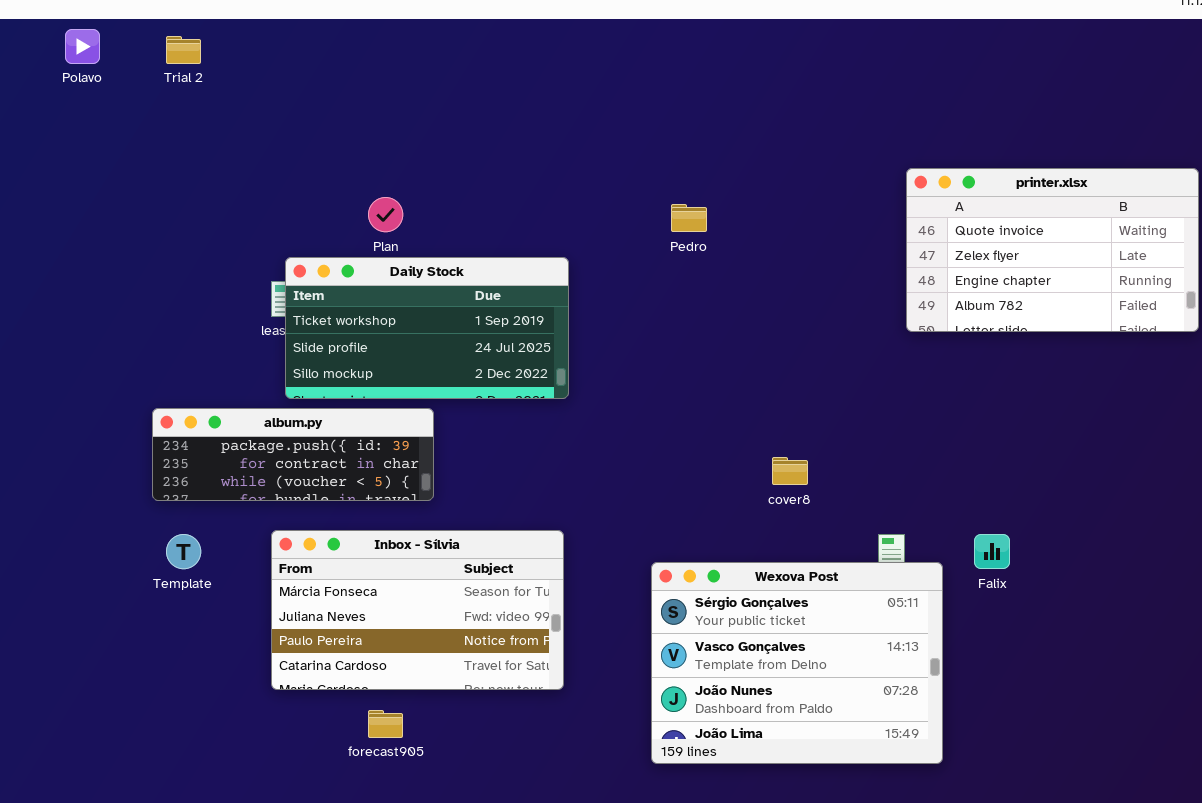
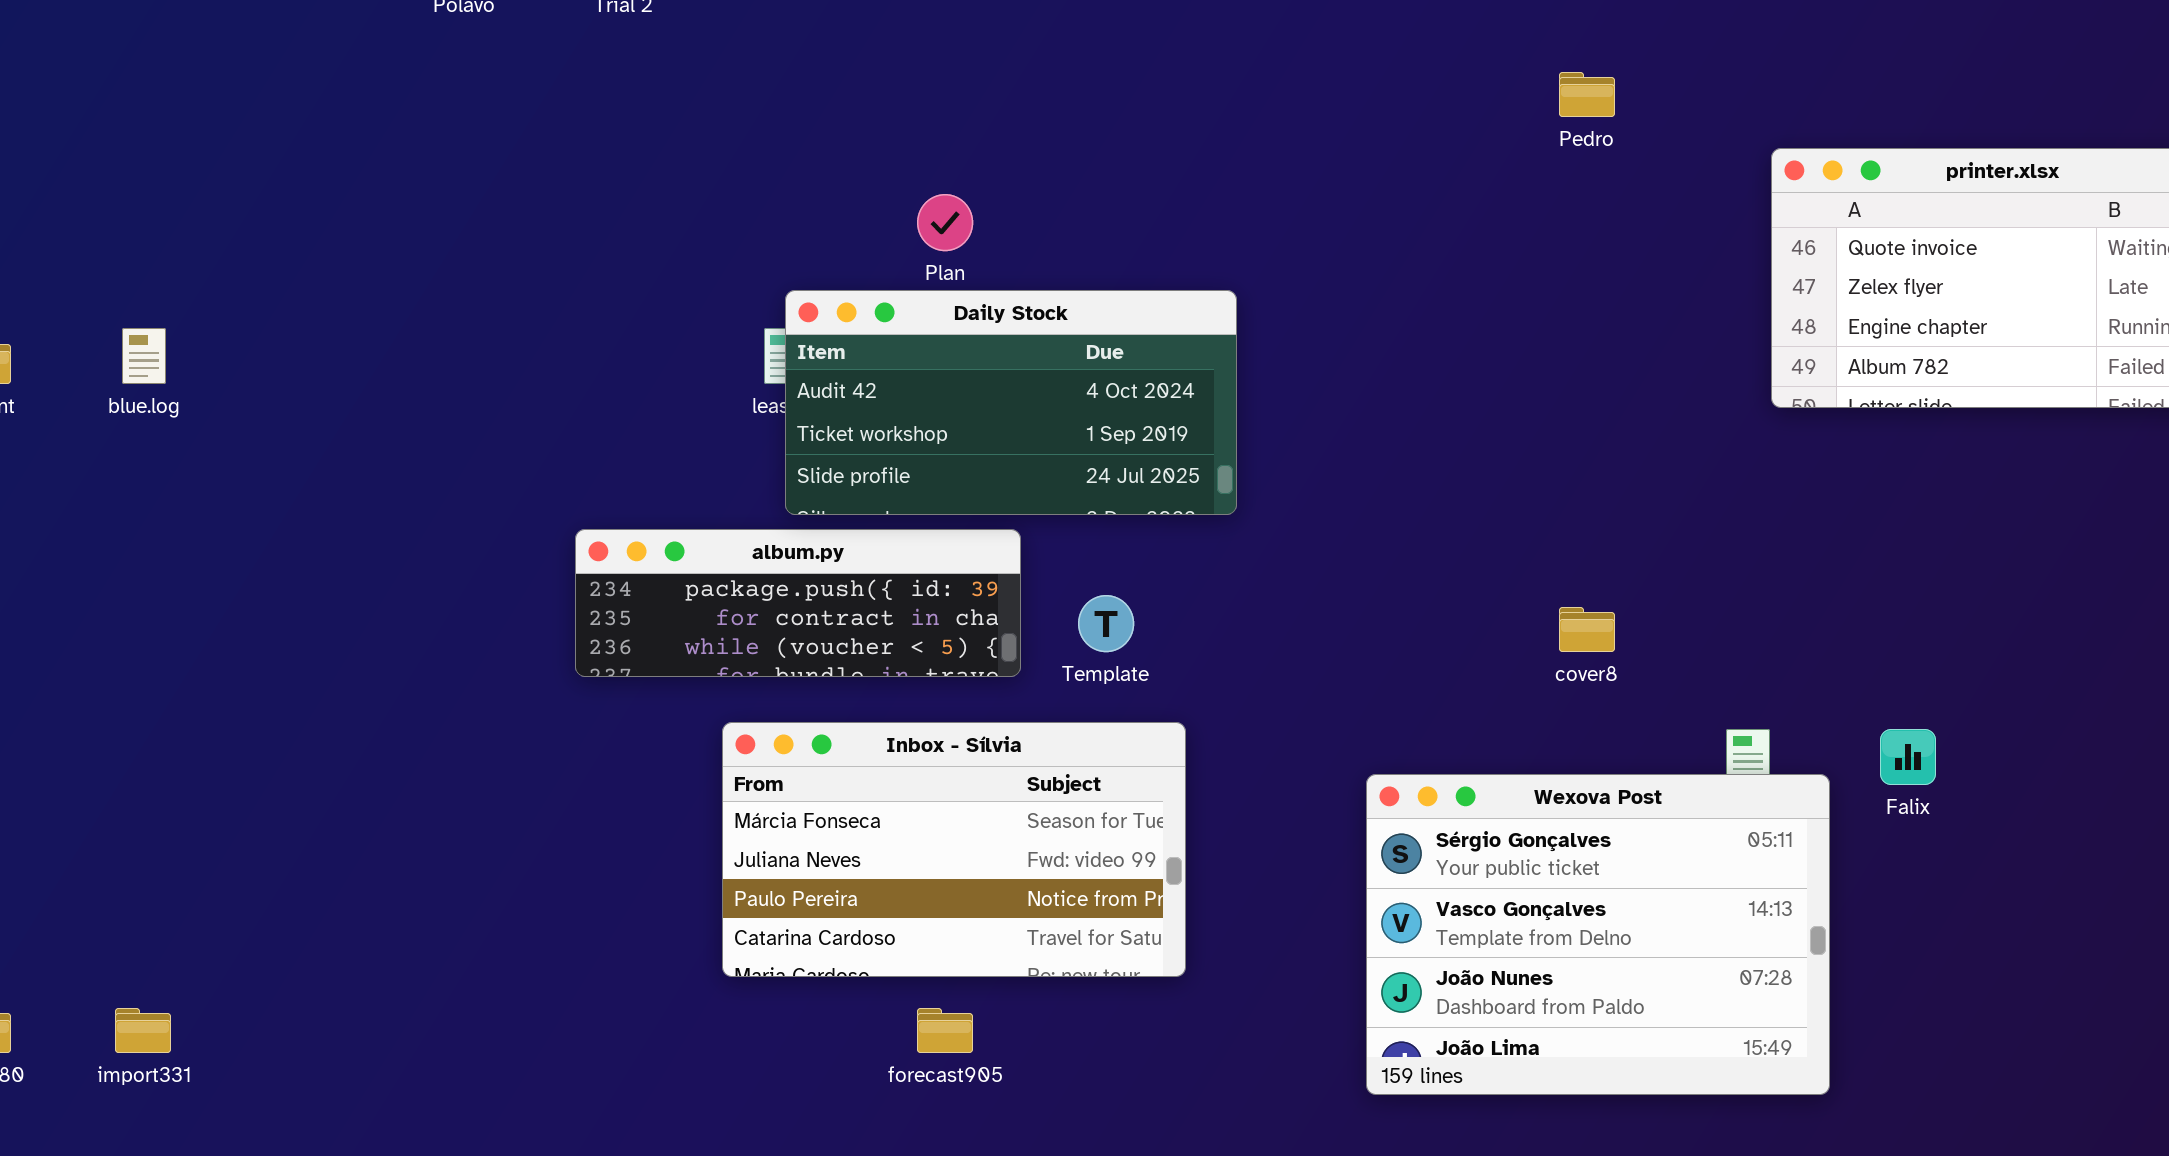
Pedro: [671,204,707,232] -> [1559,72,1615,117], moved
Daily Stock: [285,257,569,399] -> [785,290,1237,515], scrolled up 1 row
Inbox - Sílvia: [271,530,564,690] -> [722,722,1186,977], moved
Template: [166,534,201,569] -> [1078,595,1134,652], moved

